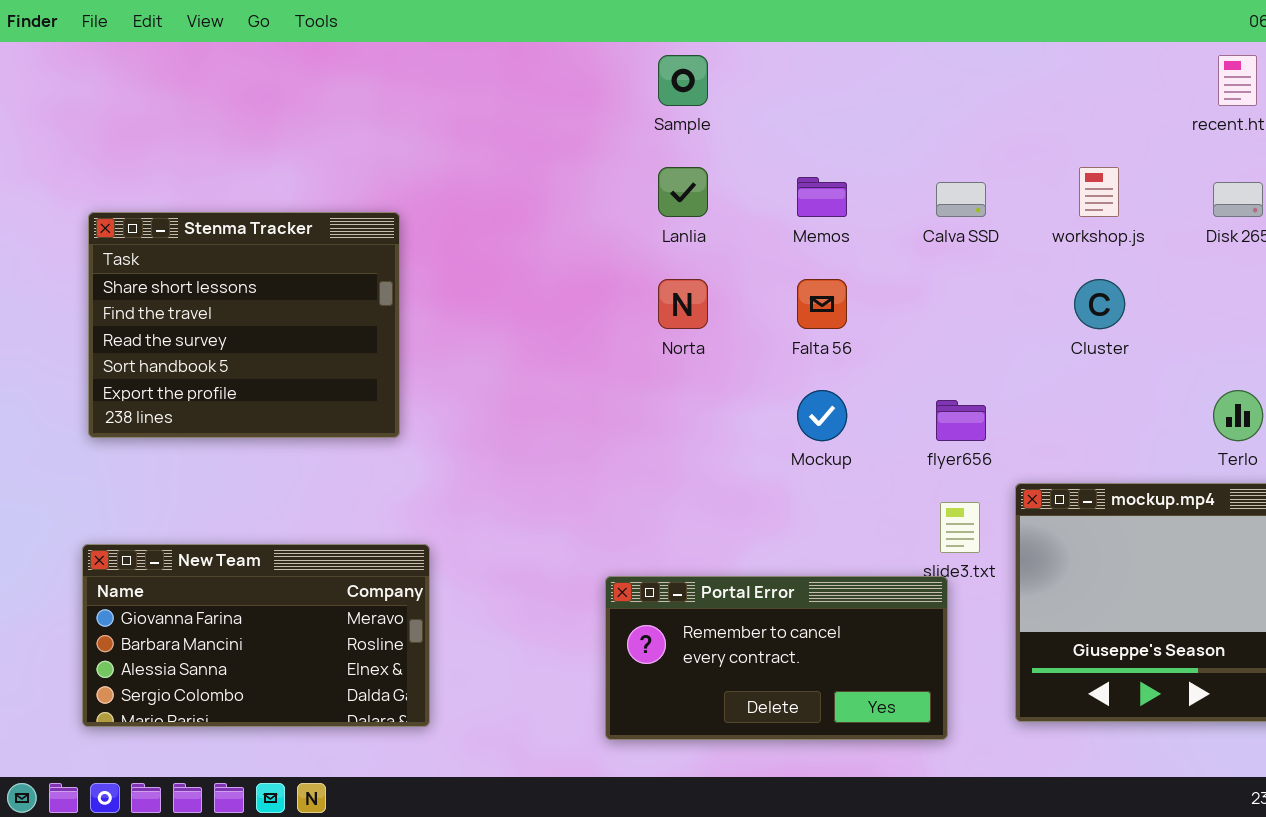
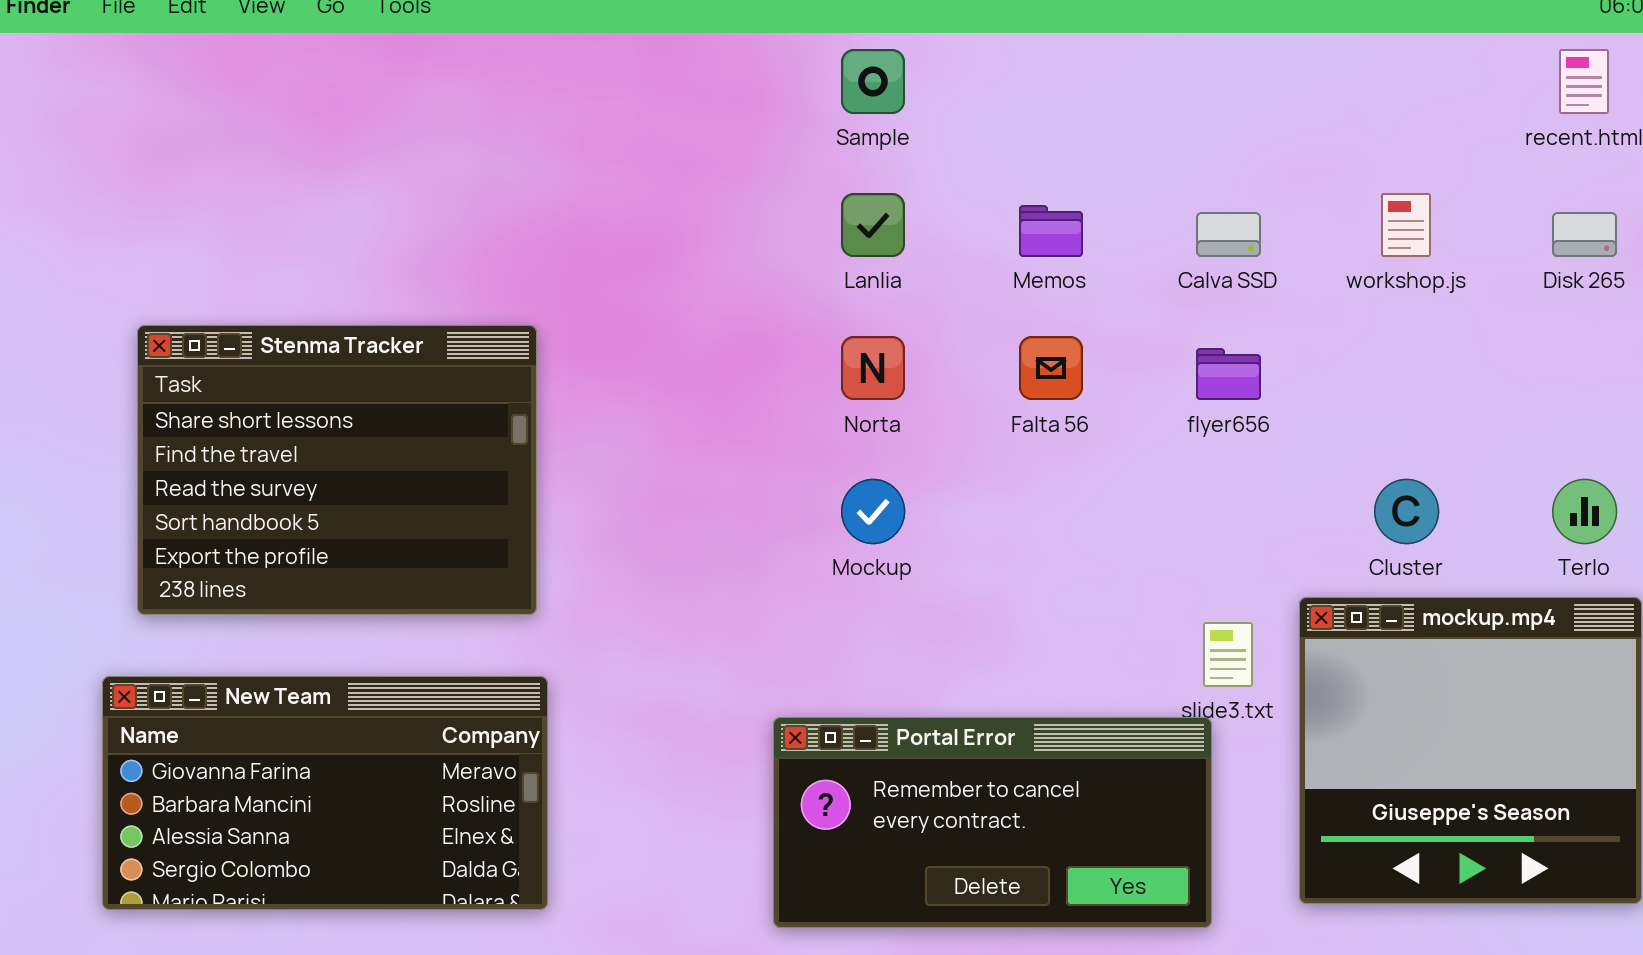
Stenma Tracker: [88,212,400,438] -> [137,325,537,615], moved
Cluster: [1074,279,1125,329] -> [1374,479,1439,544], moved
Mockup: [797,390,847,441] -> [841,479,905,544], moved
flyer656: [936,400,986,441] -> [1196,348,1261,400], moved

